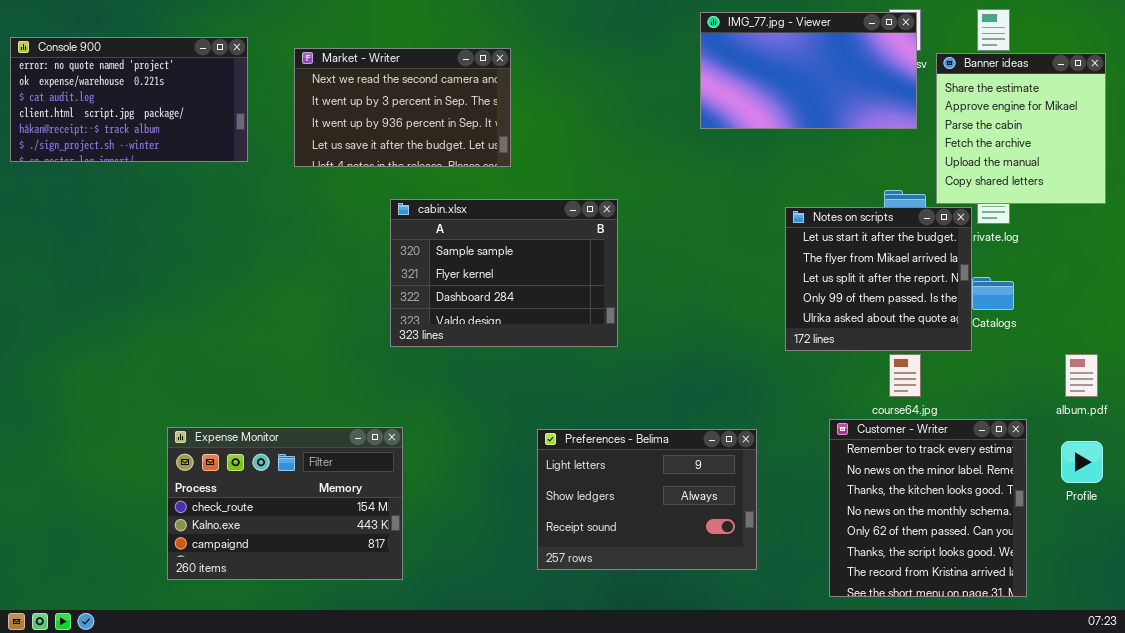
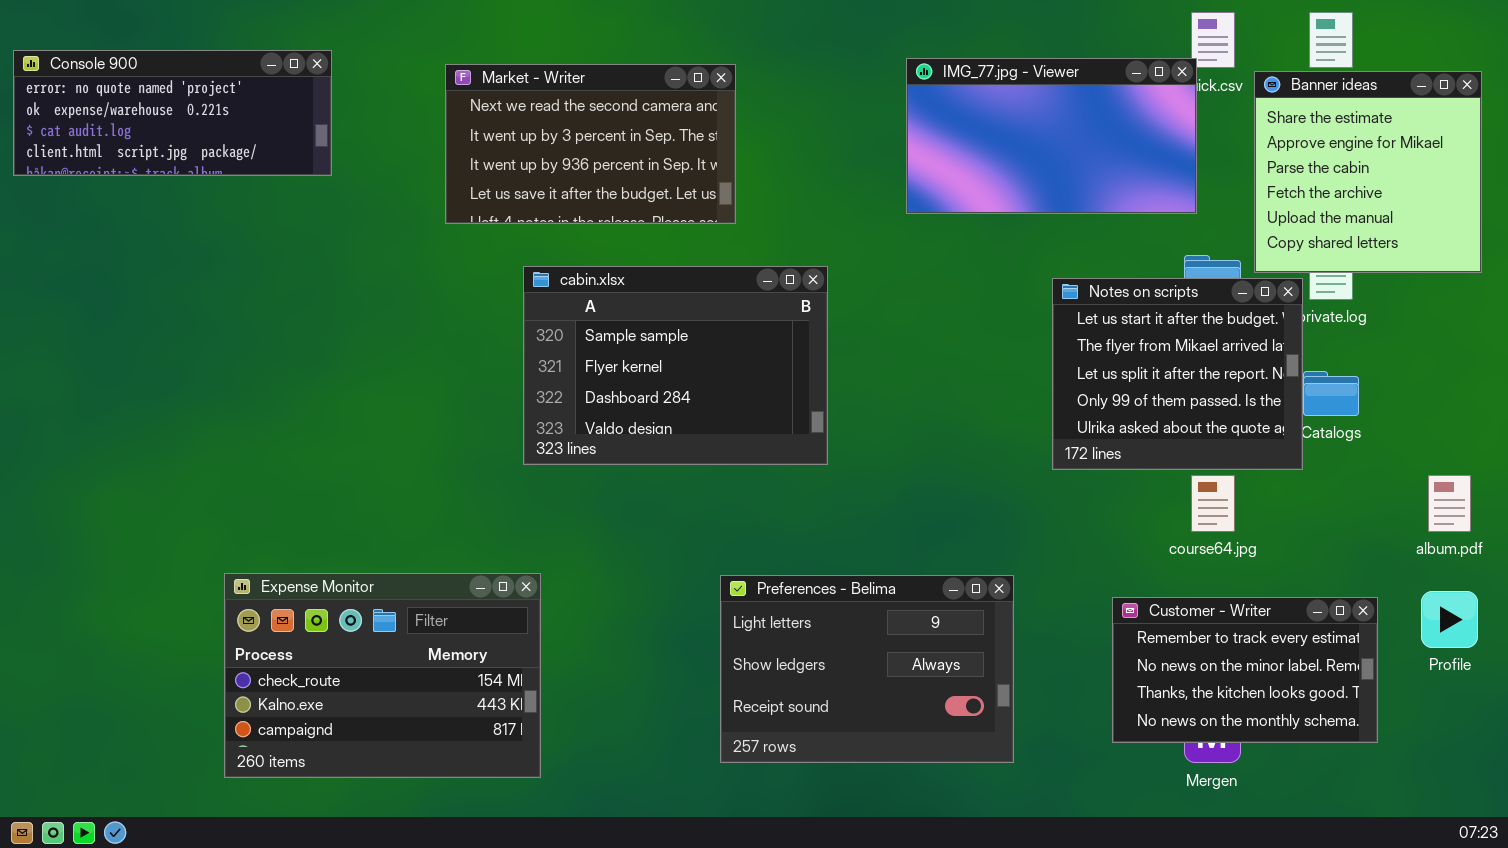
IMG_77.jpg - Viewer: [700,12,917,129] -> [906,58,1197,214], moved
Console 900: [10,37,248,162] -> [13,50,332,176], resized
Market - Writer: [294,48,511,167] -> [445,64,736,224], moved
Customer - Writer: [829,419,1027,597] -> [1112,597,1378,743], moved, resized

